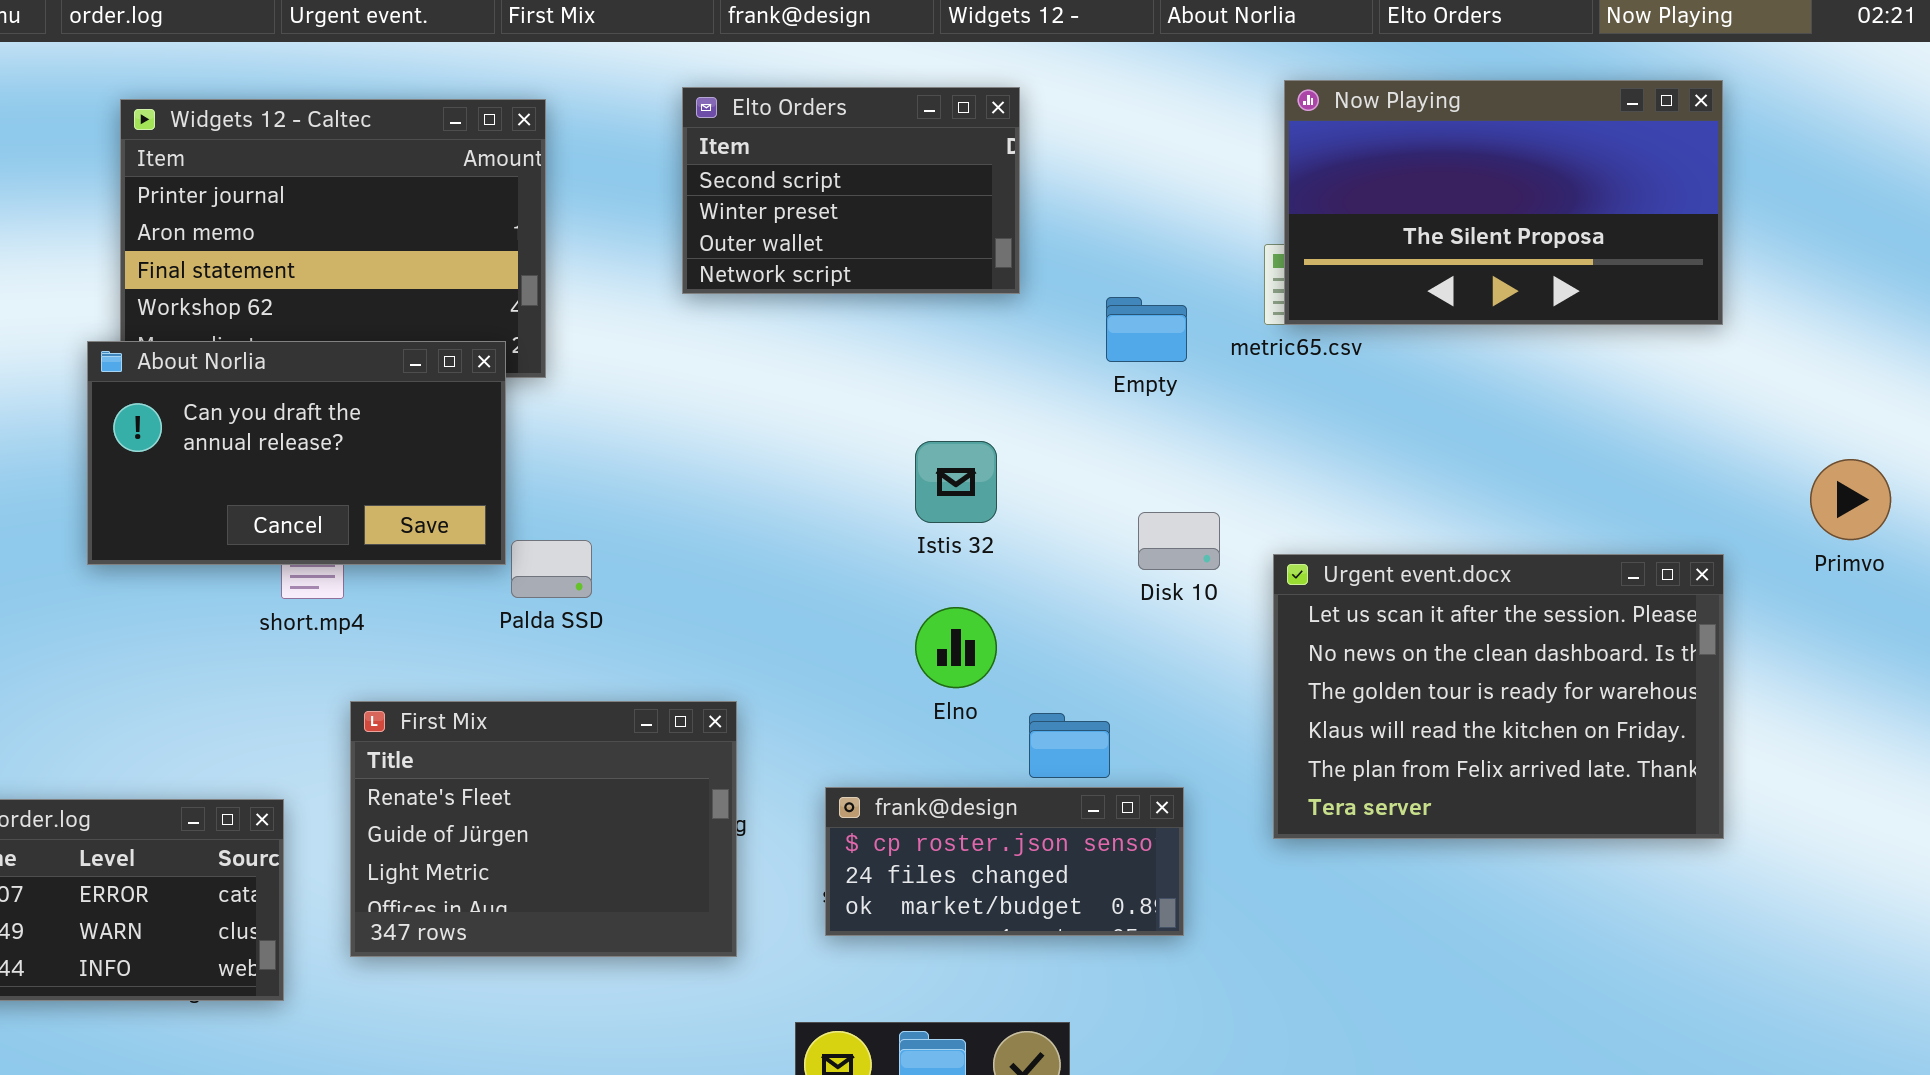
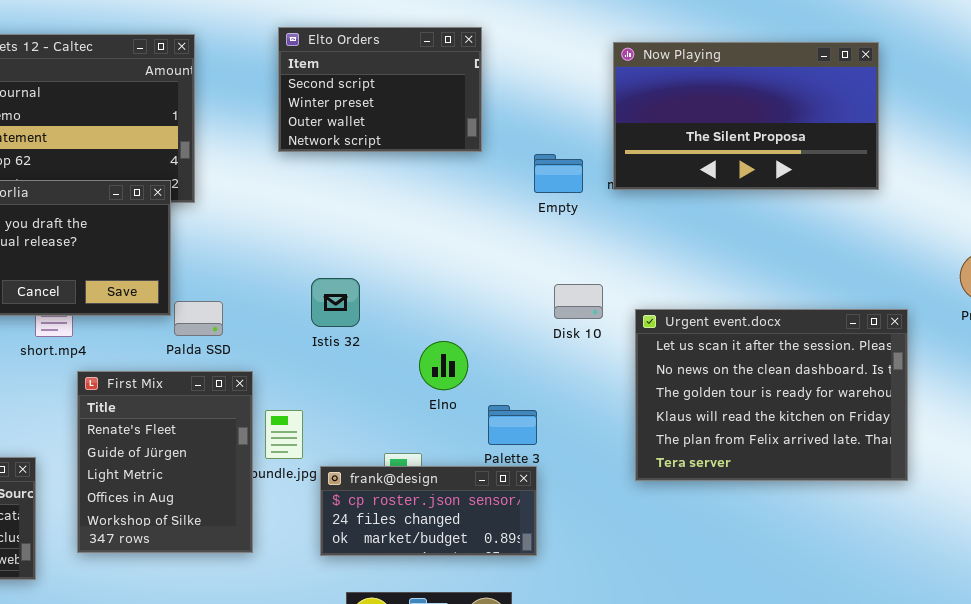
Now Playing: [1284,80,1723,325] -> [613,42,879,190], moved
Istis 32: [915,441,997,523] -> [311,278,360,327], moved
First Mix: [350,701,737,957] -> [77,371,253,553], resized
frank@design: [825,787,1184,936] -> [320,466,537,556], moved

